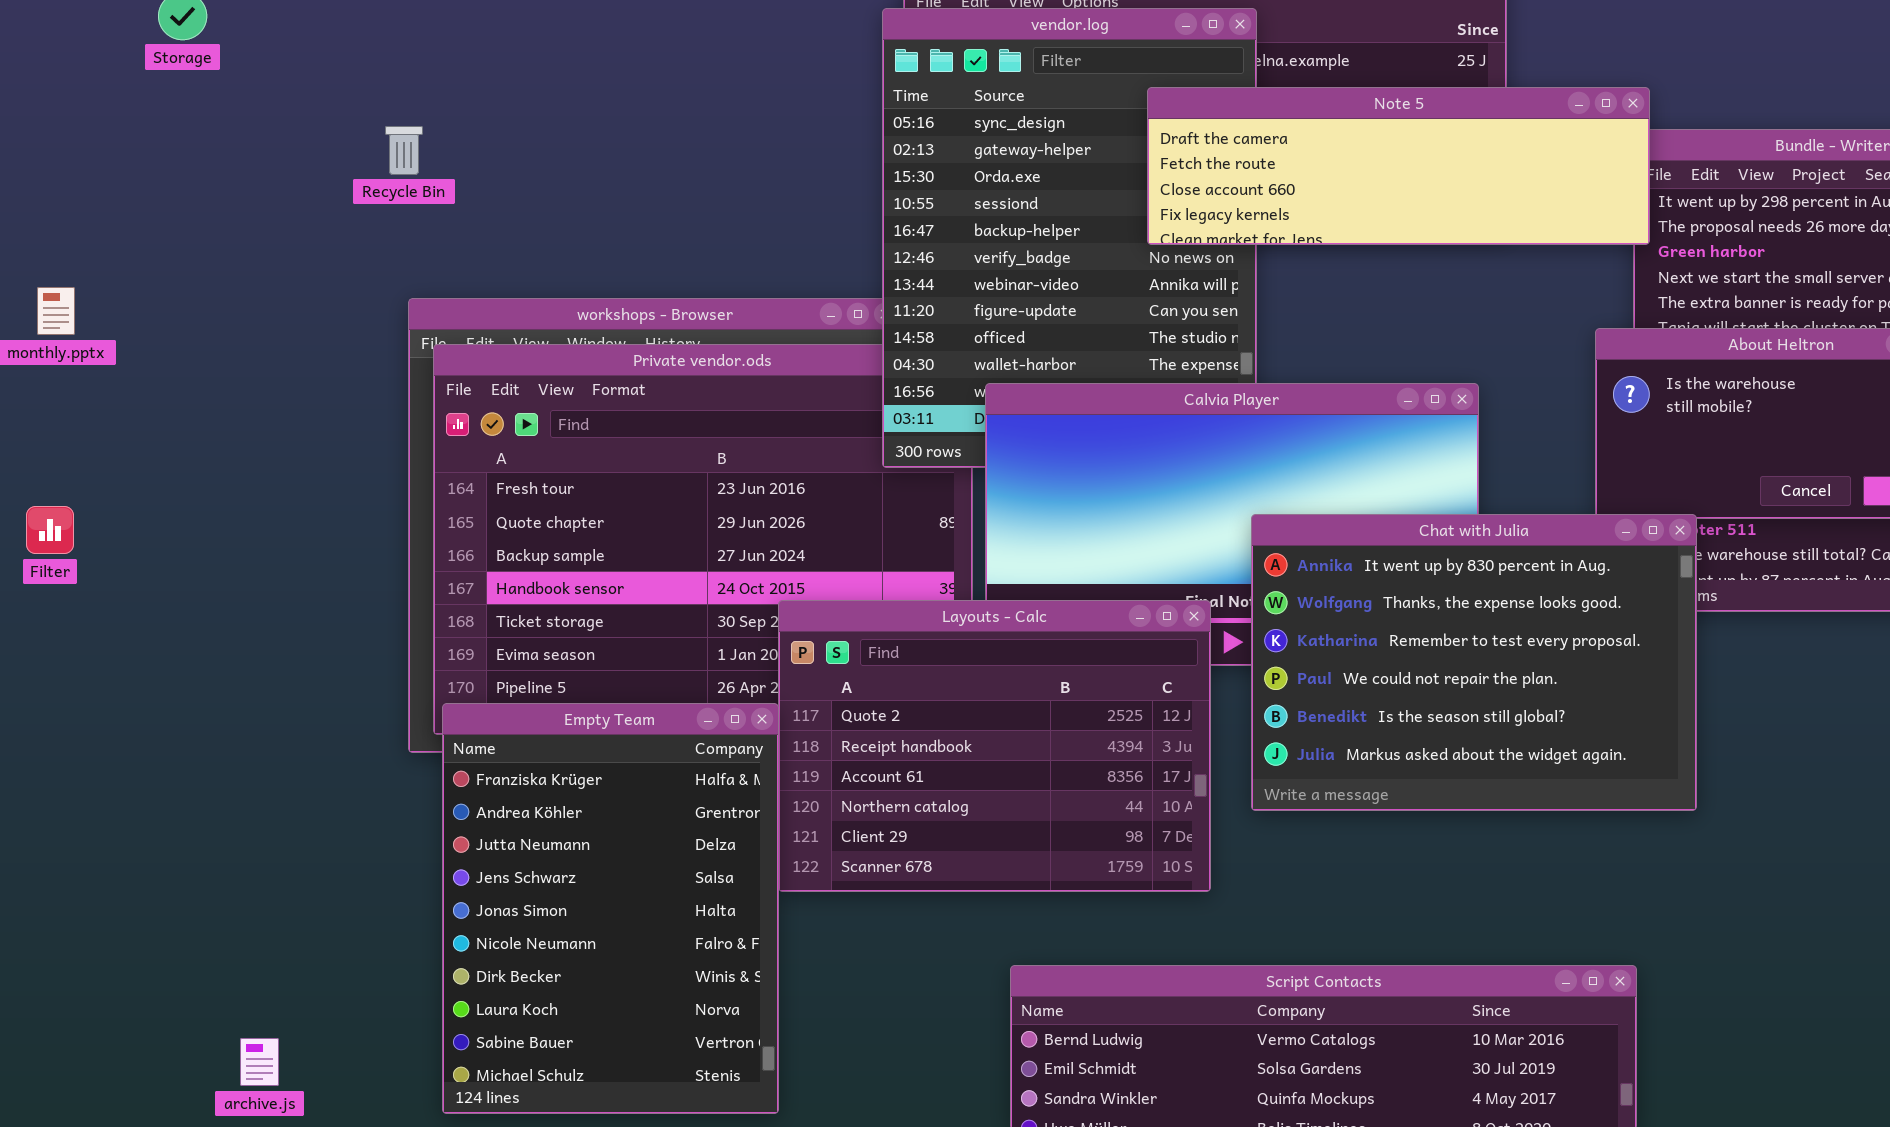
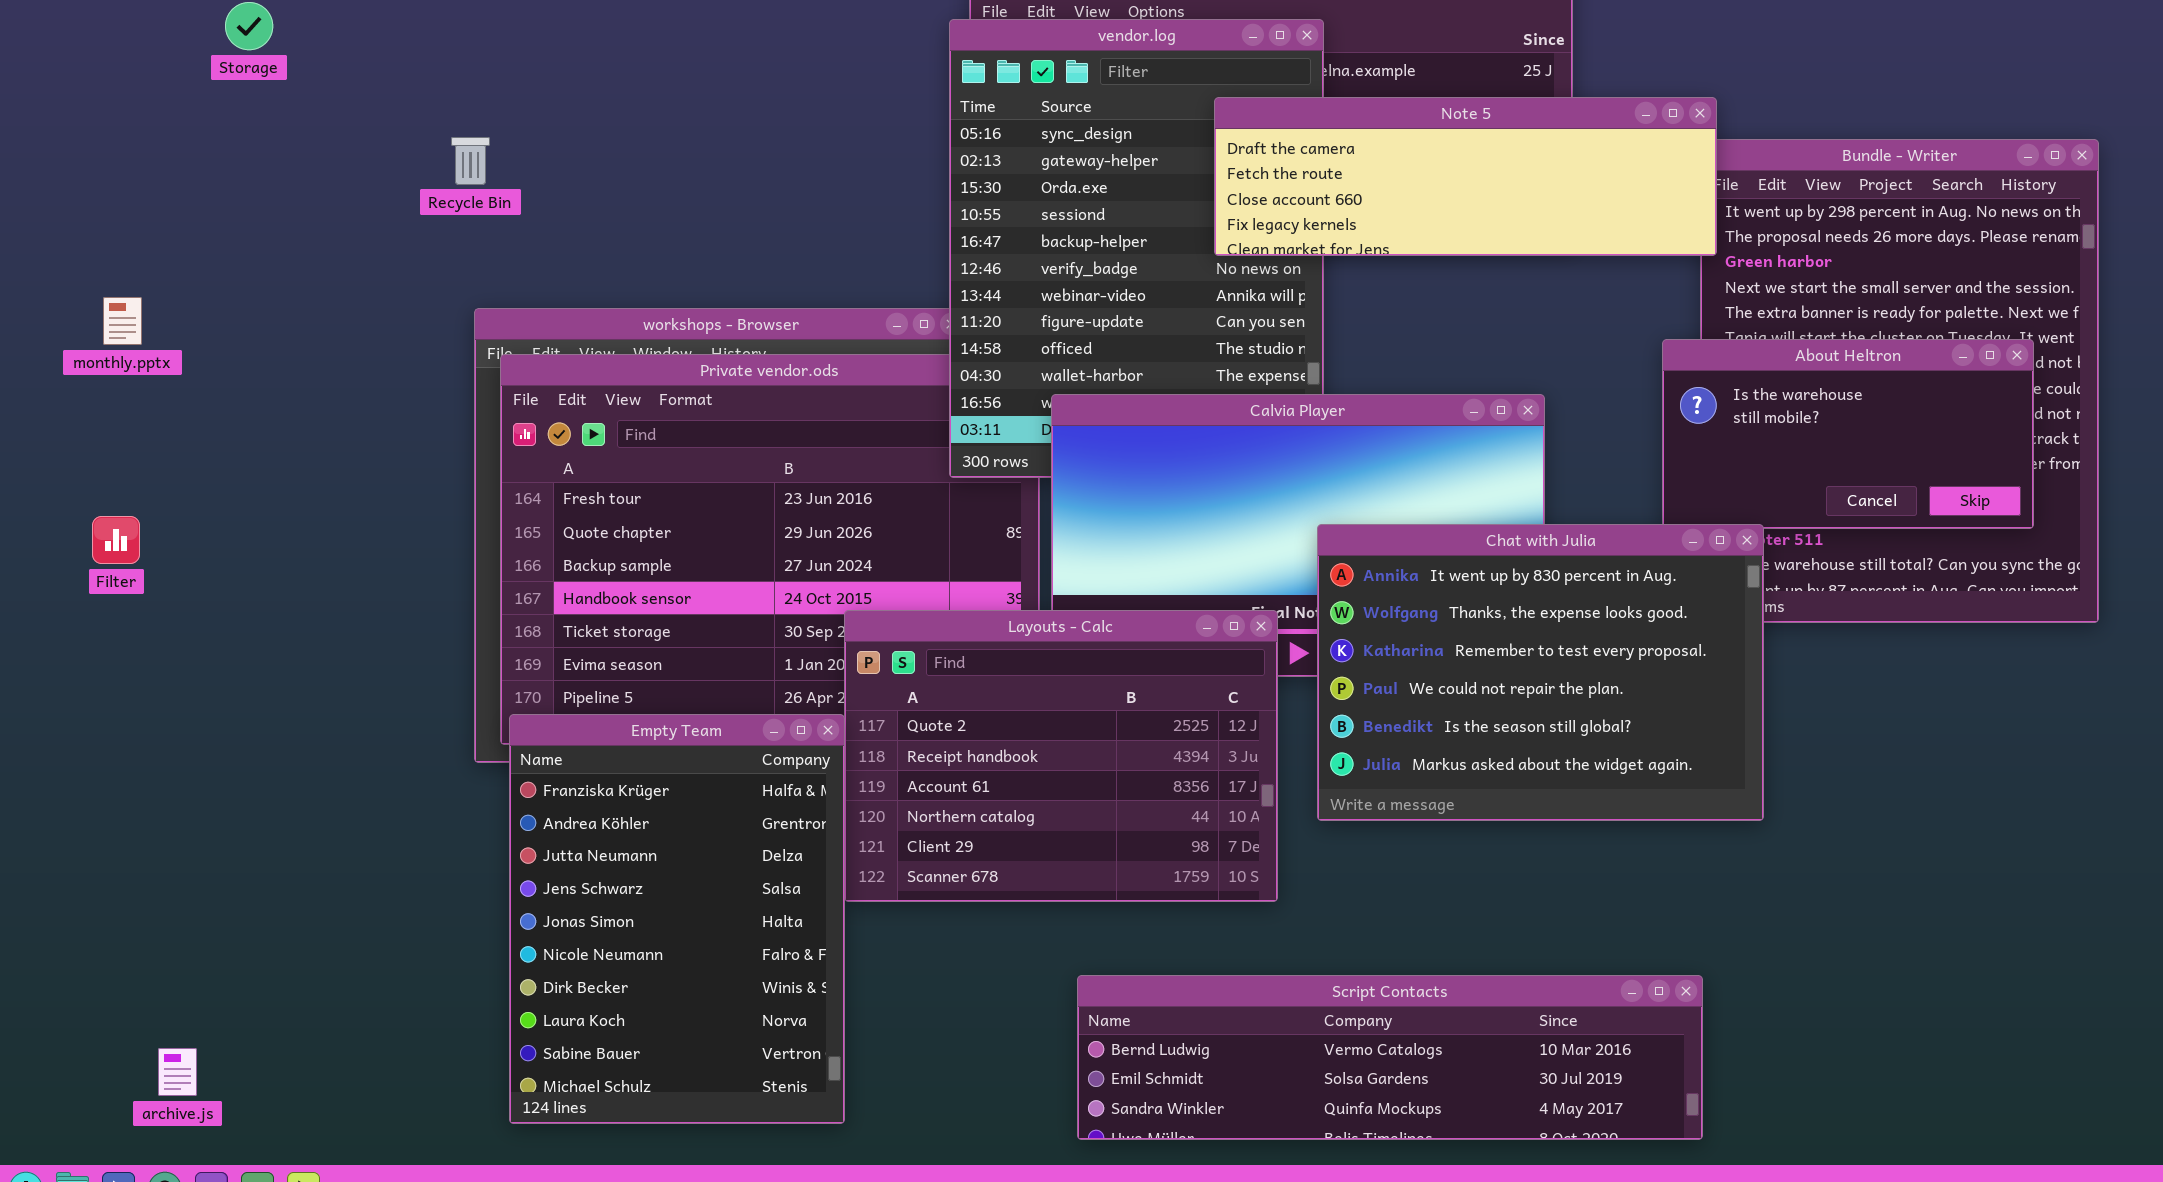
archive.js: [240,1038,279,1086] -> [158,1048,197,1096], moved

